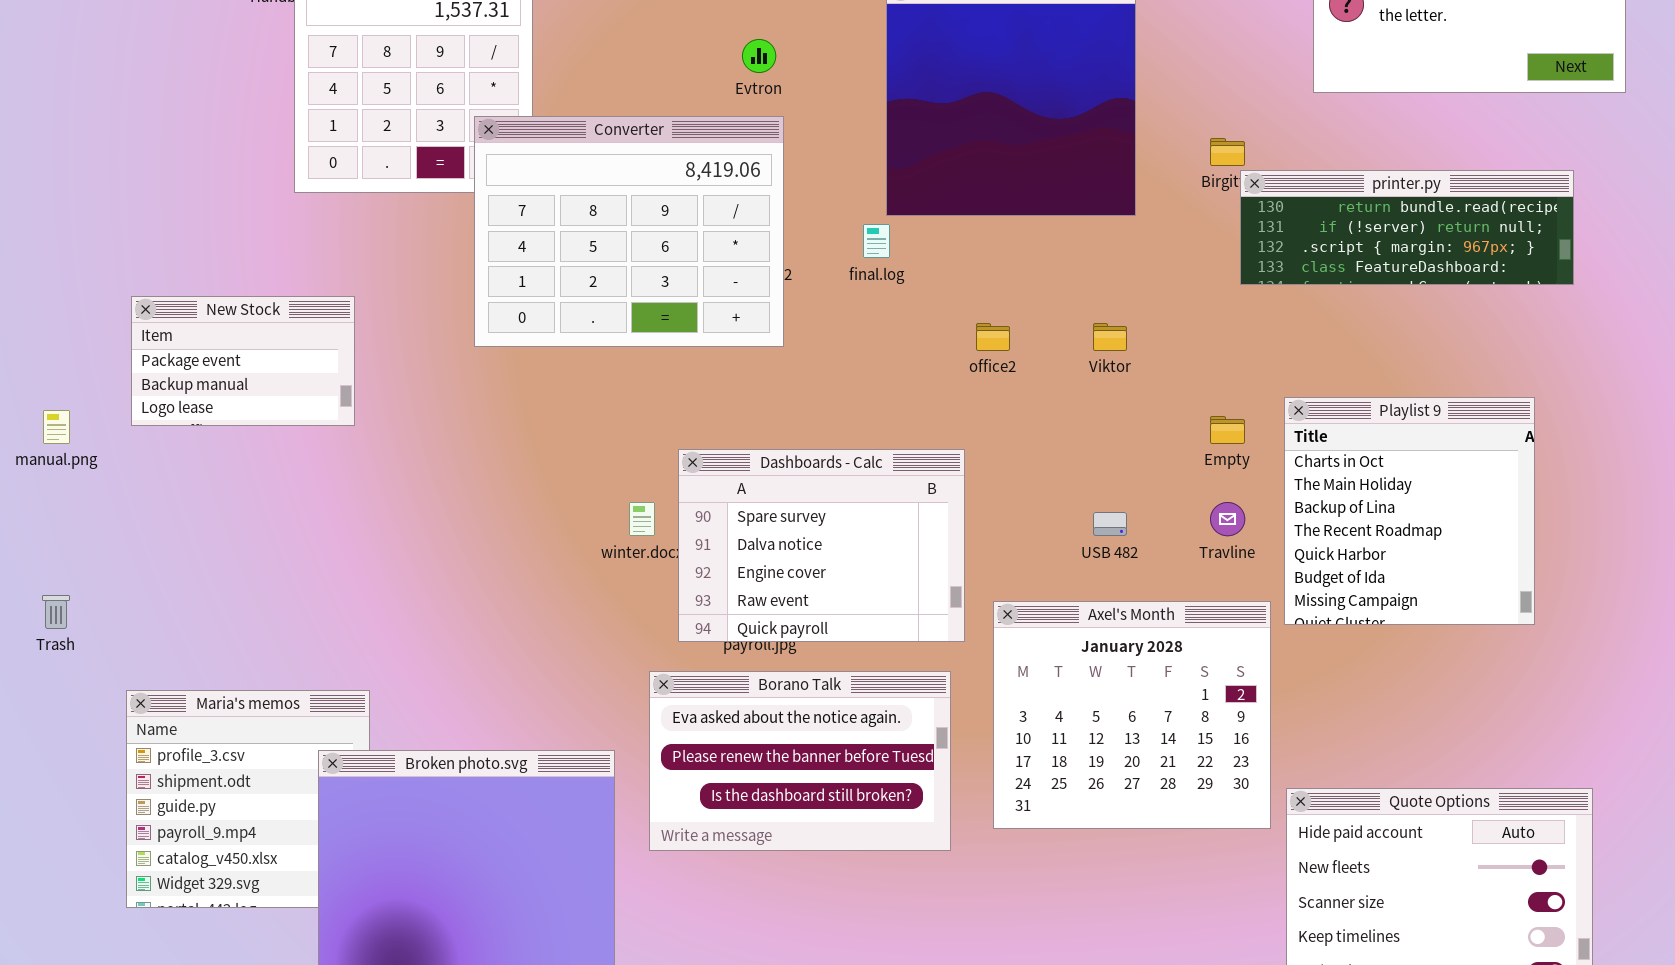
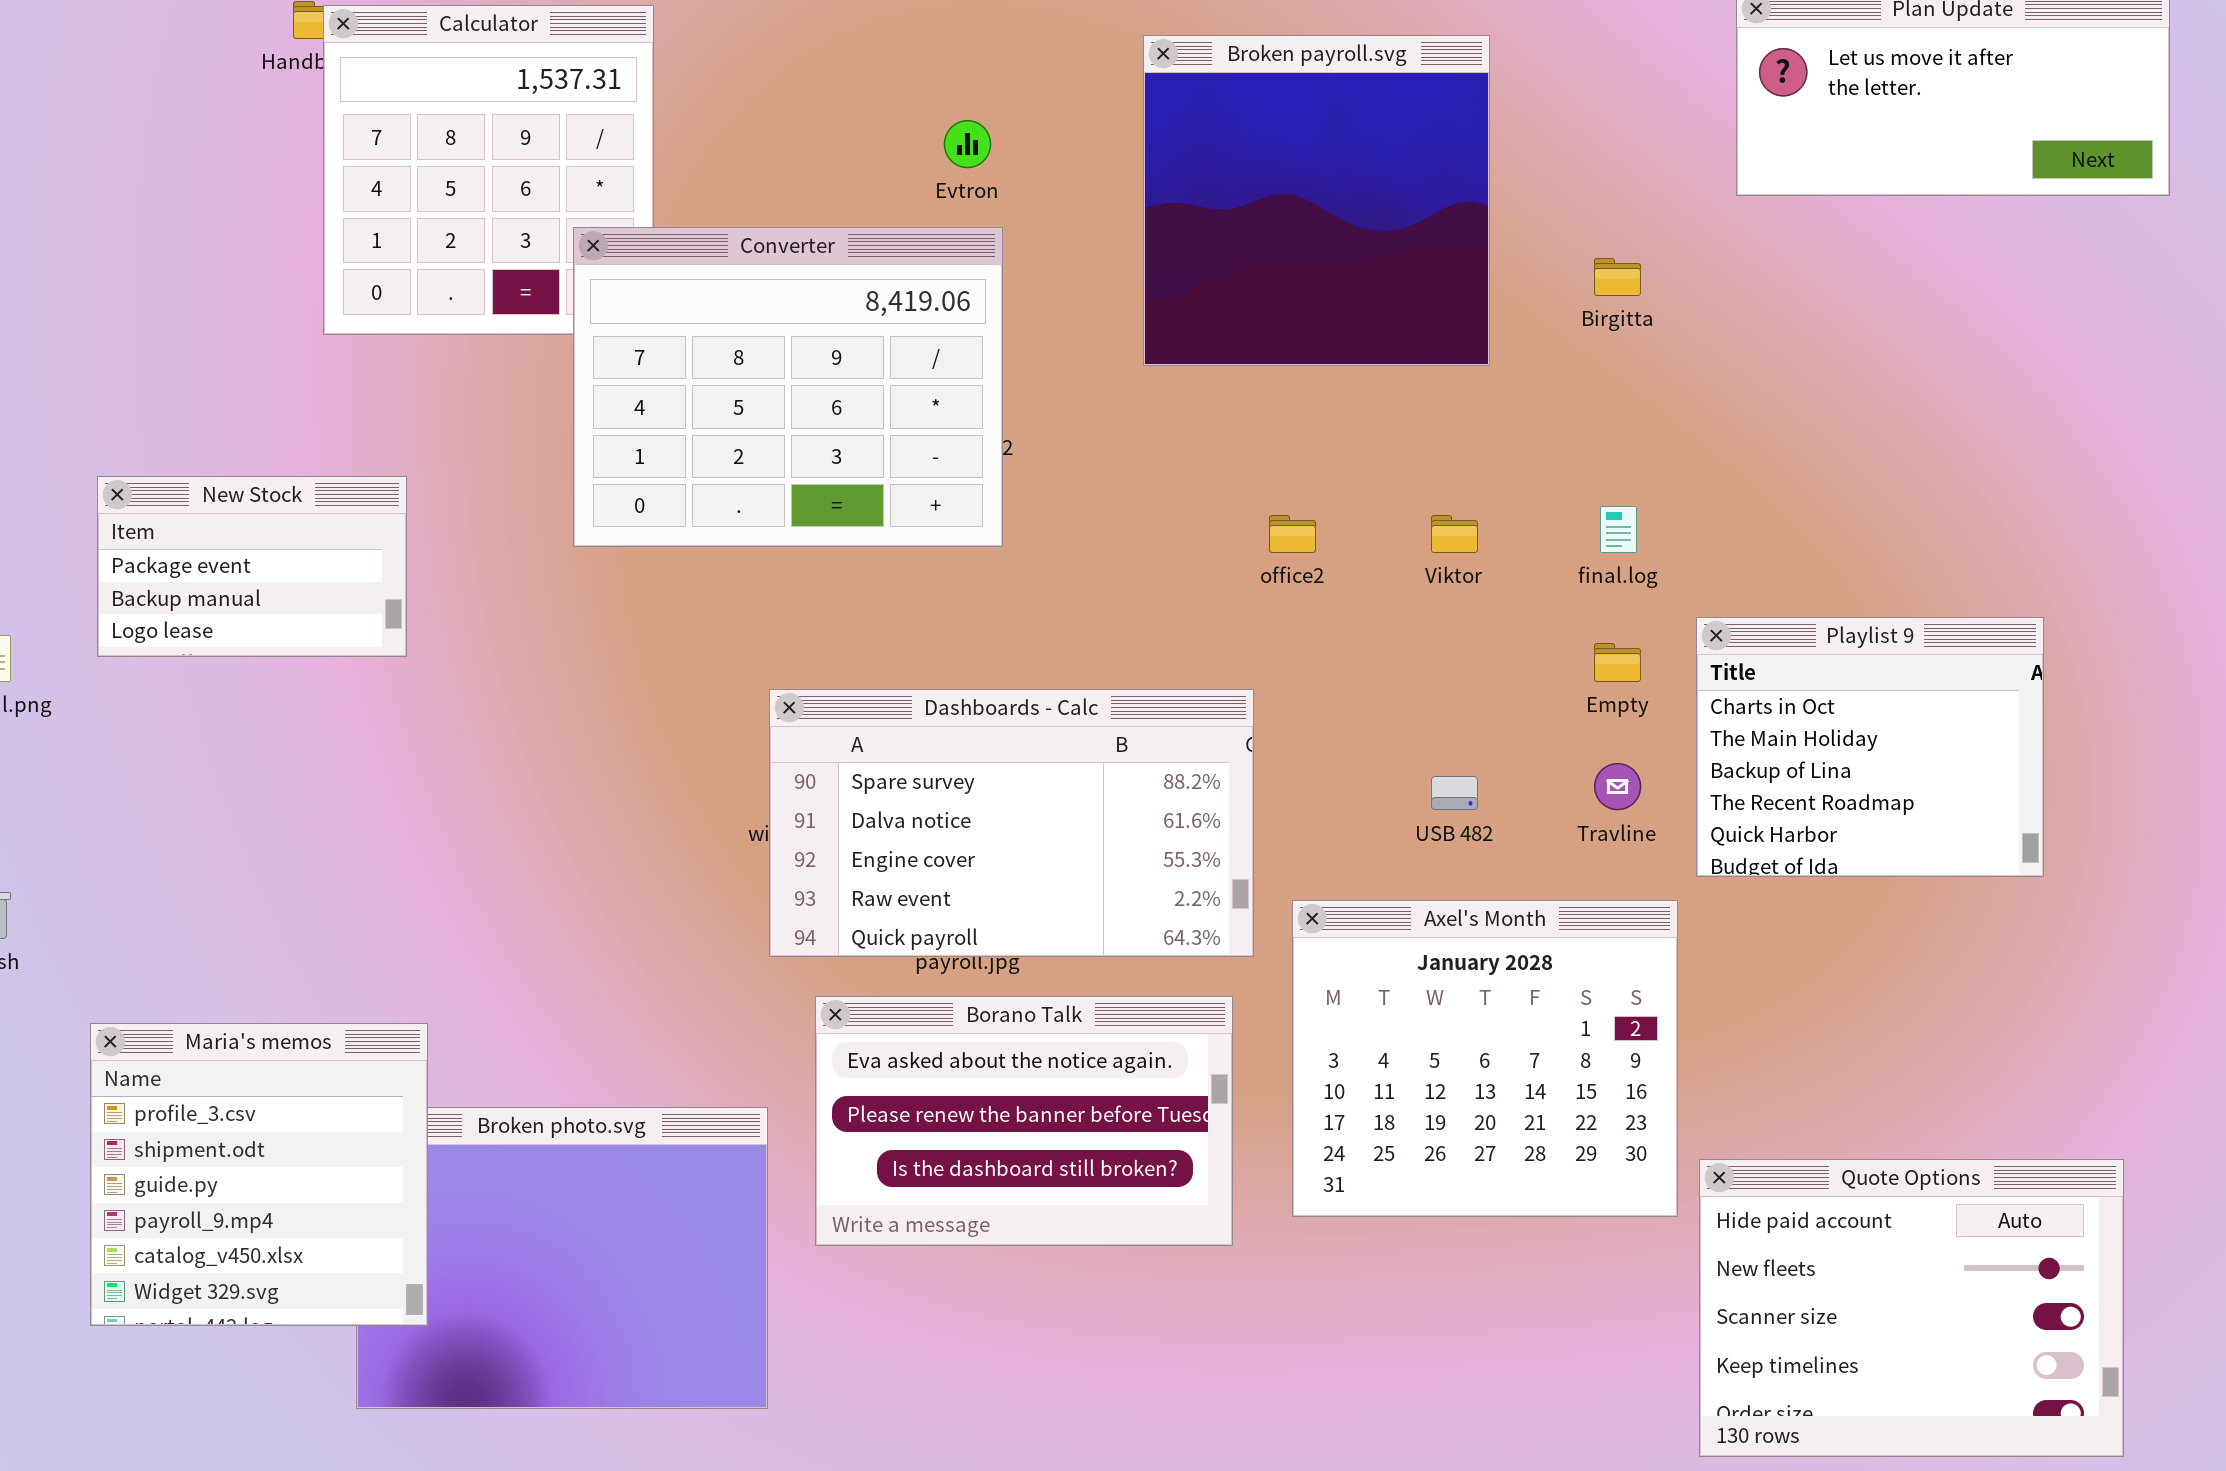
printer.py: [1240,170,1574,285] -> none, closed
final.log: [863,224,890,258] -> [1600,506,1637,553], moved
Playlist 9: [1284,397,1535,625] -> [1696,617,2044,877], resized
Dashboards - Calc: [678,449,965,642] -> [769,689,1254,957], resized
Maria's memos: [126,690,370,908] -> [90,1023,428,1326], raised

